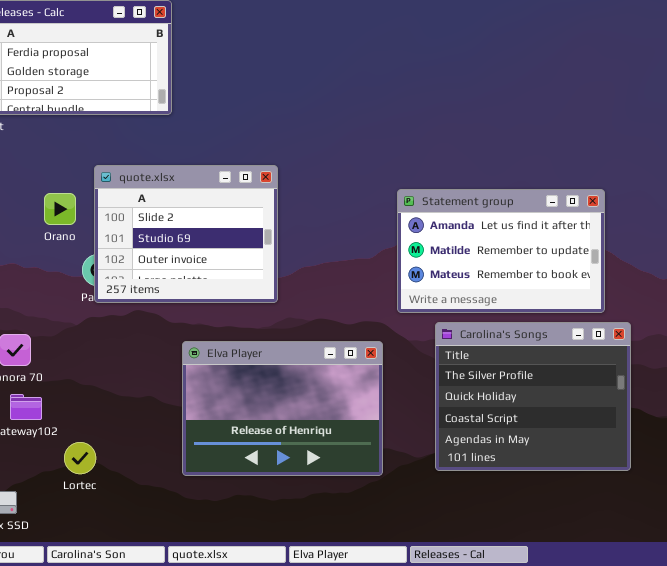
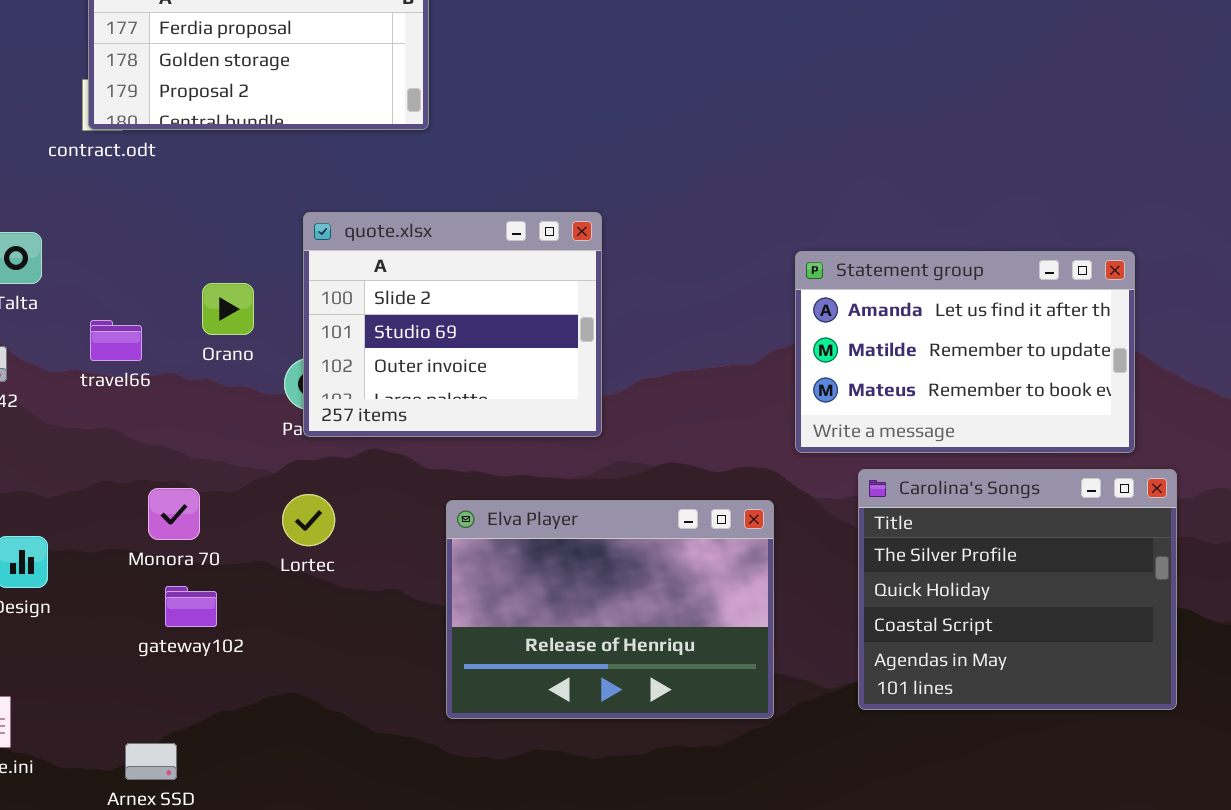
Orano: [44,193,76,225] -> [202,283,254,335], moved
Lortec: [64,442,96,474] -> [282,494,335,546], moved

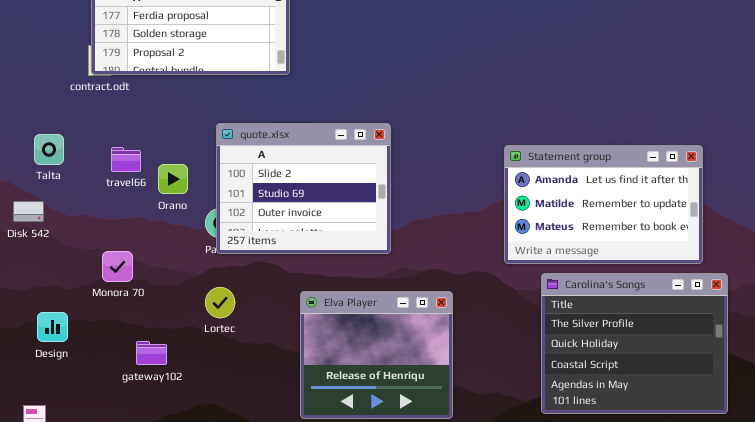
travel66: [90,320,142,361] -> [111,147,141,172], moved
Monora 70: [148,488,200,540] -> [102,251,133,282], moved
Elva Player: [446,500,774,719] -> [300,291,453,419], resized

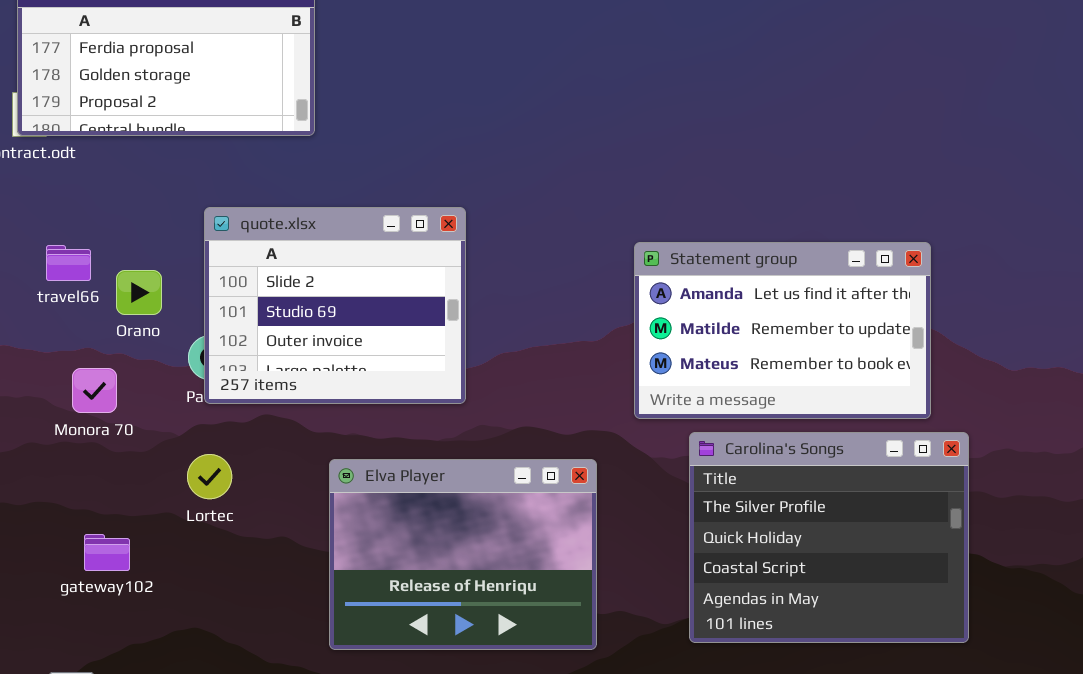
Monora 70: [102,251,133,282] -> [72,368,117,413], moved
Elva Player: [300,291,453,419] -> [329,459,597,650], resized

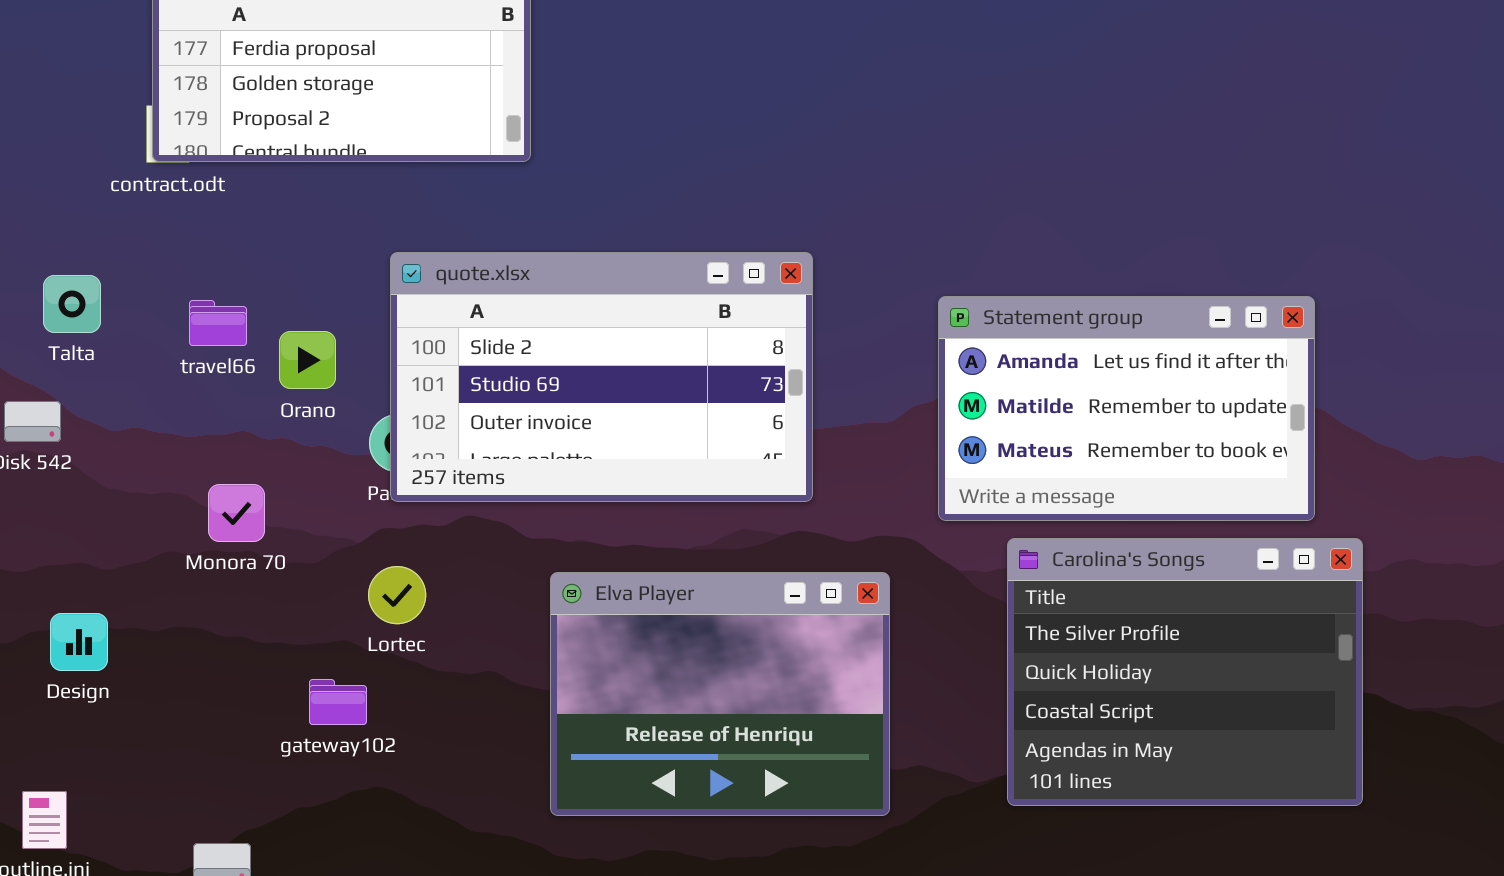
quote.xlsx: [204,207,466,404] -> [390,252,813,502], resized
Monora 70: [72,368,117,413] -> [208,484,265,542], moved
gateway102: [84,534,130,571] -> [309,679,367,725], moved

